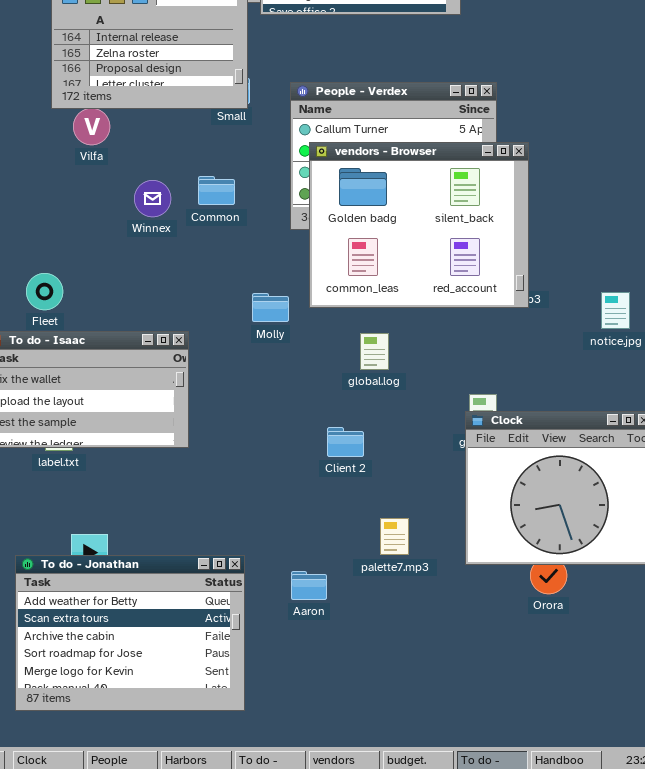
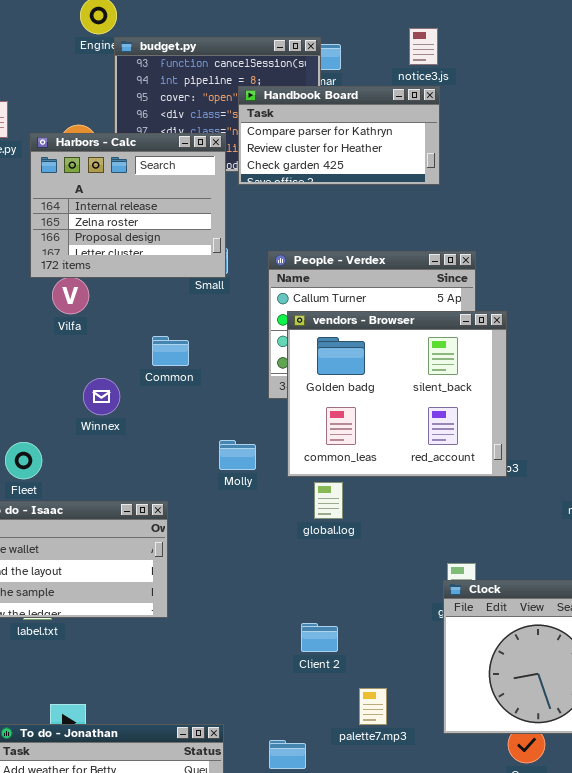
Common: [198,176,235,205] -> [152,336,189,366], moved
Winnex: [134,180,171,217] -> [83,378,120,415], moved
Molly: [252,293,289,322] -> [219,440,256,470], moved
global.log: [360,333,389,370] -> [314,482,343,519], moved
Client 2: [327,427,364,457] -> [301,623,338,652], moved

